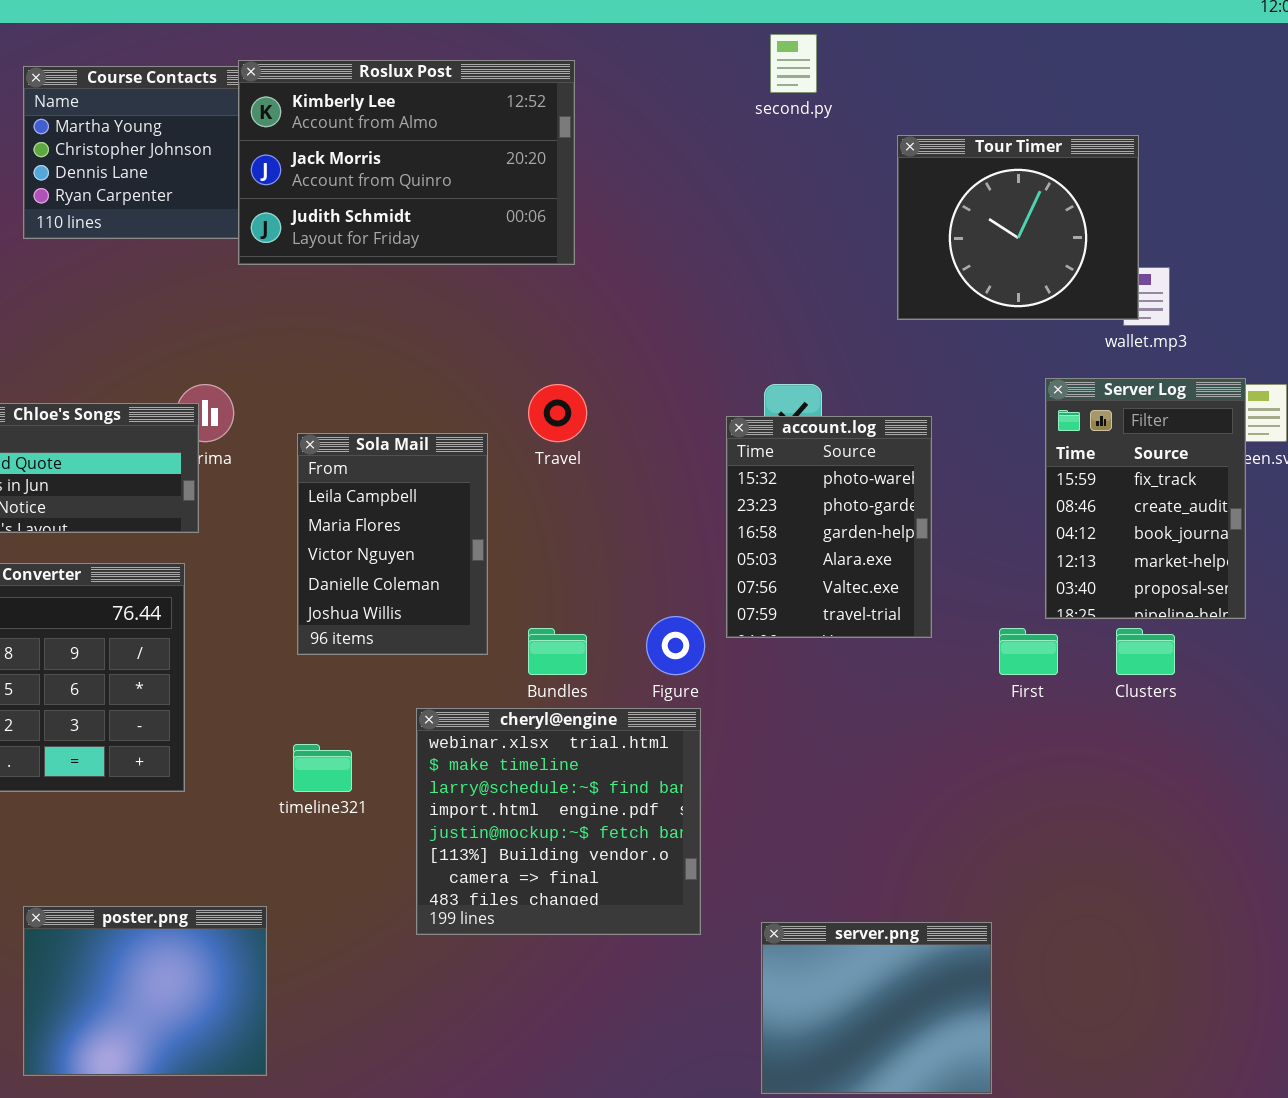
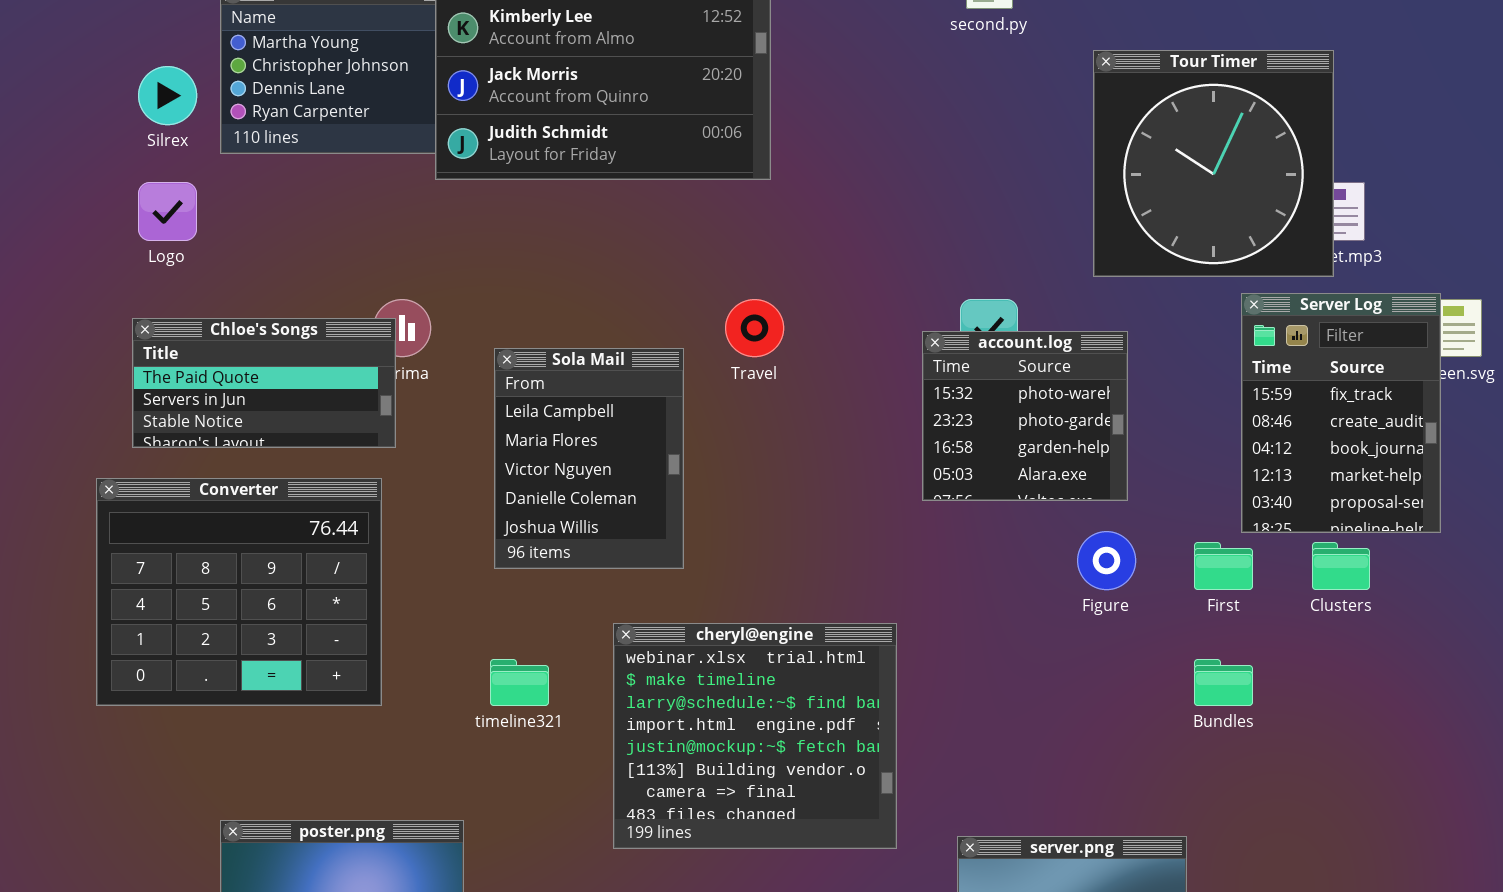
Tour Timer: [897,135,1139,320] -> [1093,50,1334,277], resized
account.log: [726,416,932,638] -> [922,331,1128,501], resized
Figure: [646,616,705,675] -> [1077,531,1136,590], moved
Bundles: [528,628,587,675] -> [1194,659,1253,706], moved

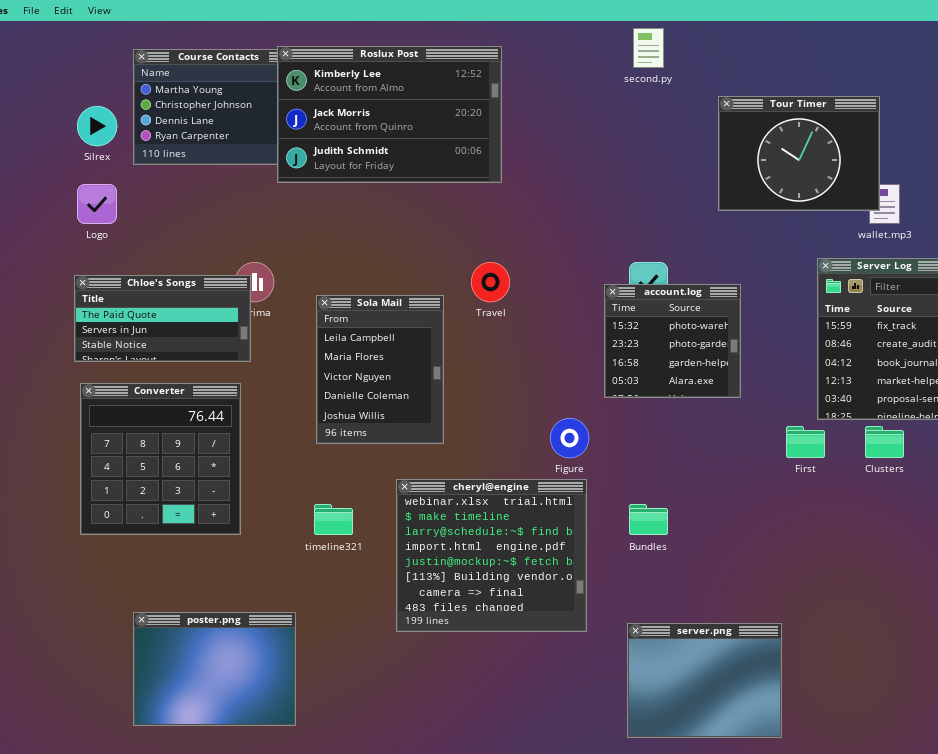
Tour Timer: [1093,50,1334,277] -> [718,96,880,211], resized
Converter: [96,478,382,706] -> [80,383,241,535], resized
Figure: [1077,531,1136,590] -> [550,418,589,458], moved
Bundles: [1194,659,1253,706] -> [629,504,668,535], moved

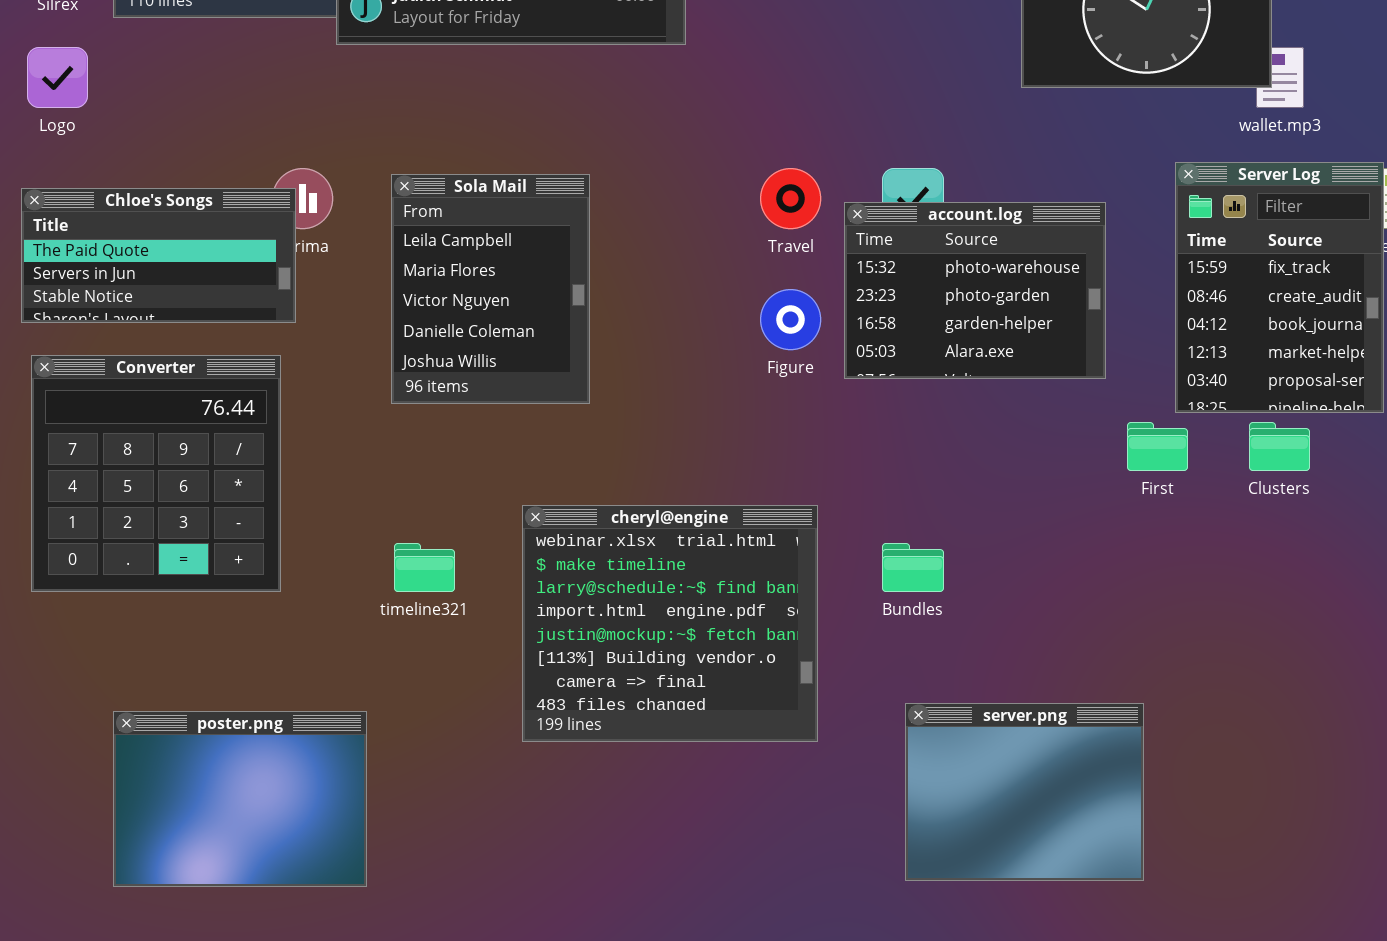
Travel: [471,262,510,302] -> [760,168,821,229], moved
account.log: [604,284,741,398] -> [844,202,1106,379], resized
Sola Mail: [316,295,444,444] -> [391,174,590,404], moved
Figure: [550,418,589,458] -> [760,289,821,350], moved
server.png: [627,623,782,738] -> [905,703,1144,881], moved

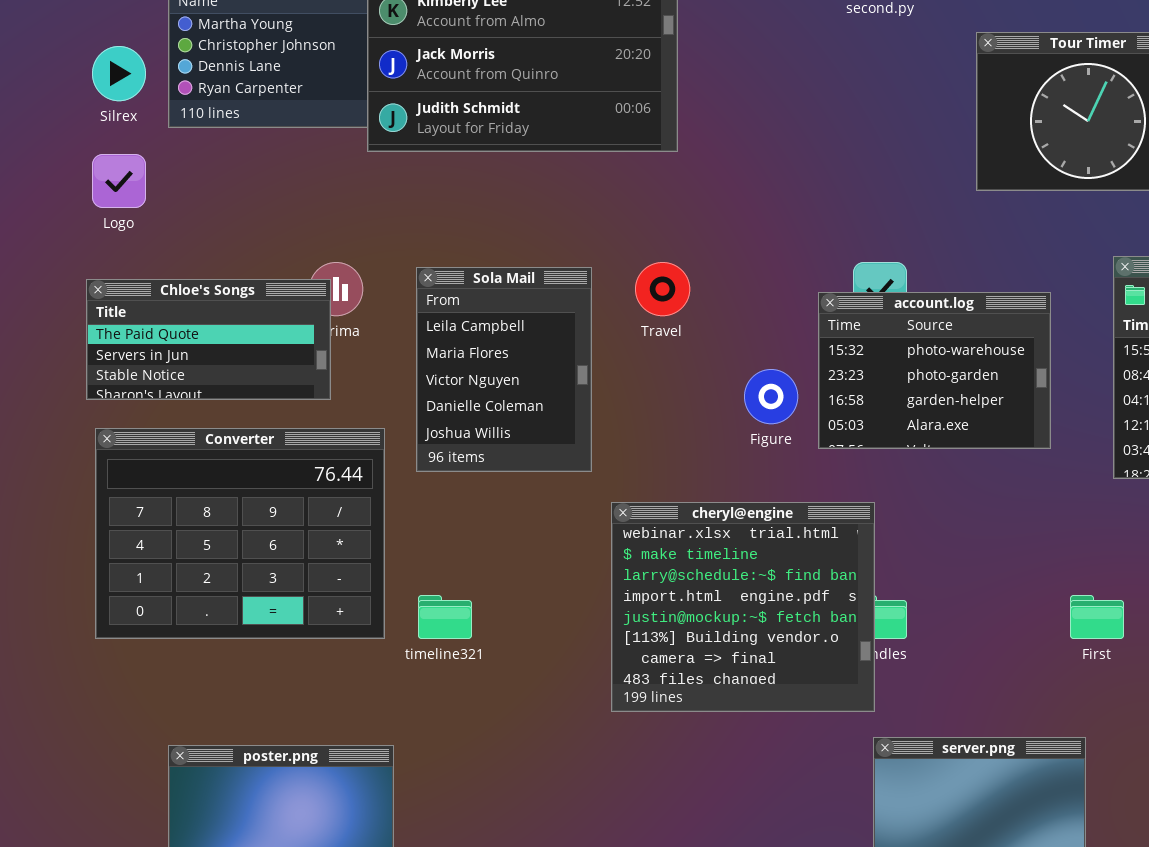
Travel: [760,168,821,229] -> [635,262,690,316], moved
Converter: [31,355,281,592] -> [95,428,385,639], resized
First: [1127,422,1188,471] -> [1070,595,1124,639], moved
cheryl@engine: [522,505,818,742] -> [611,502,875,712], moved

